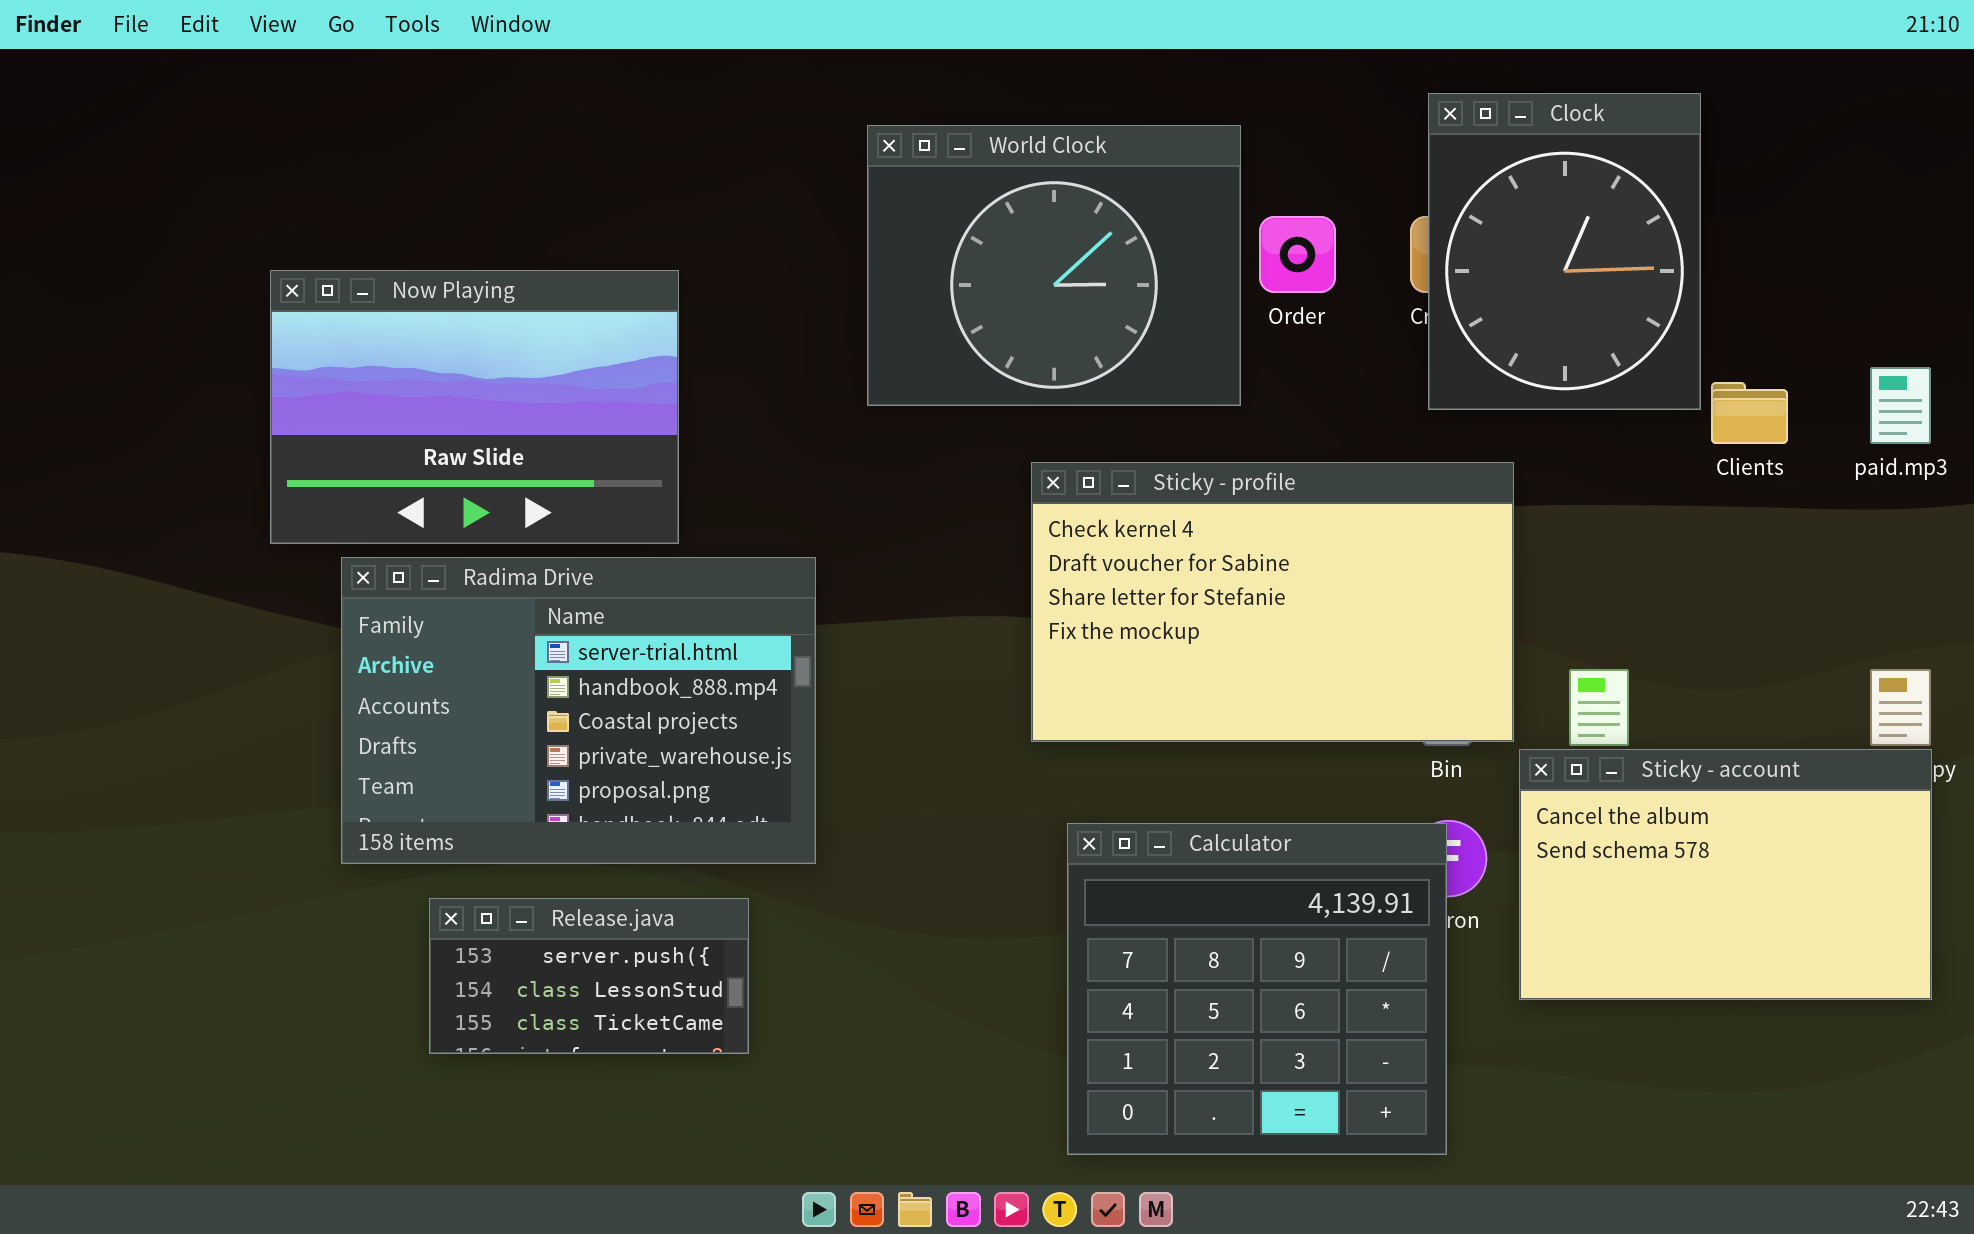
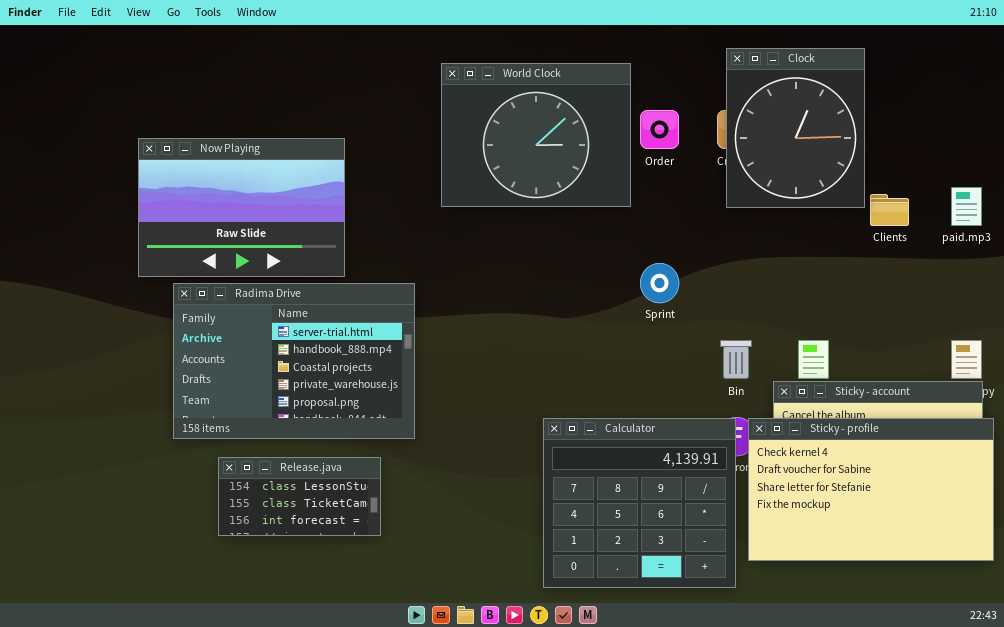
Sticky - profile: [1031,462,1514,742] -> [748,418,994,561], moved
Release.java: [429,898,749,1054] -> [218,457,381,536], scrolled down 1 row

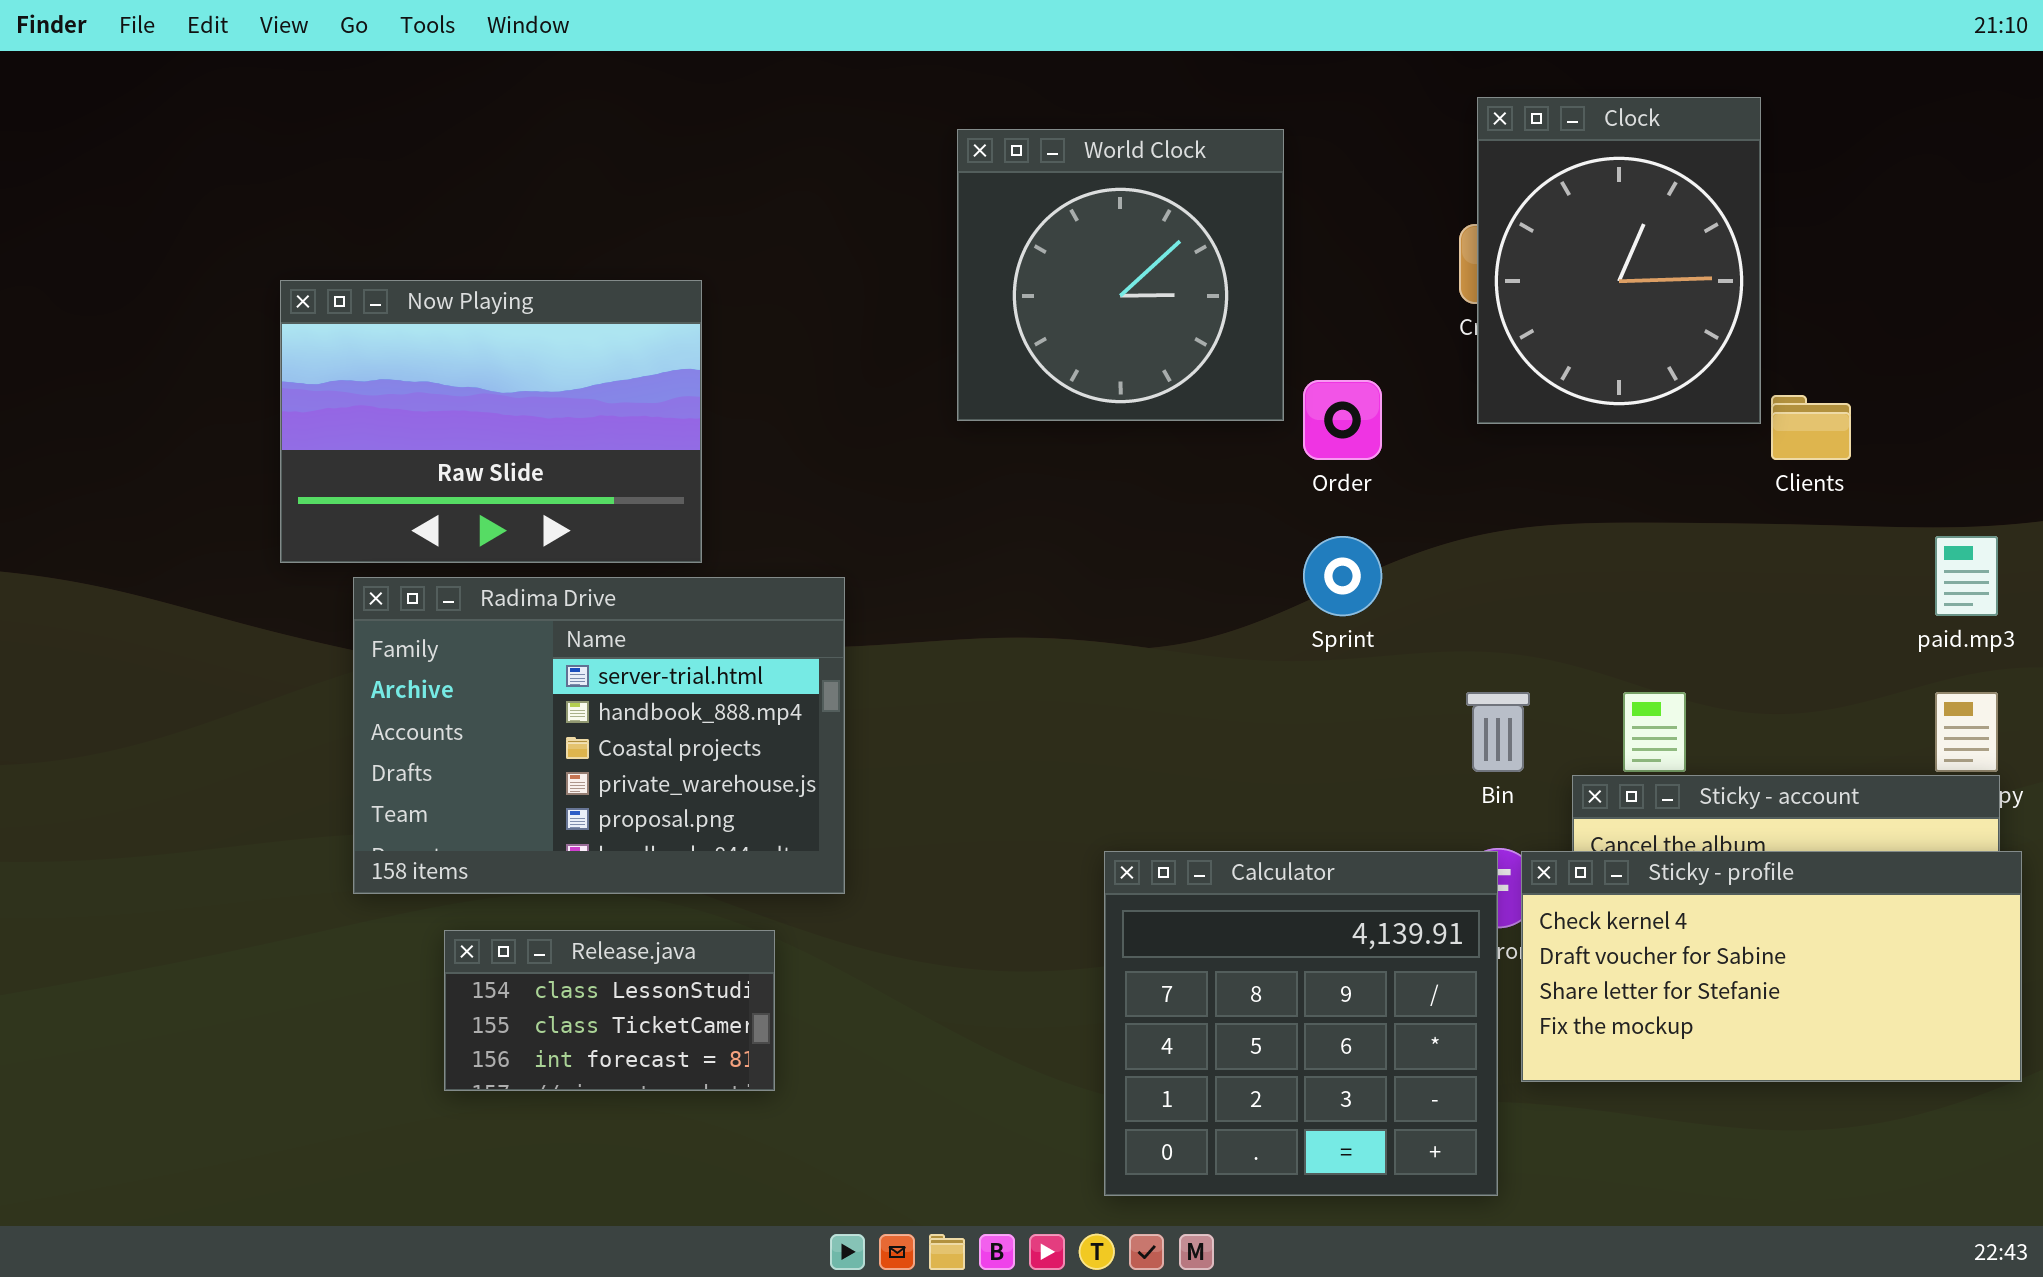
World Clock: [441,63,631,207] -> [957,129,1284,421], resized
Order: [640,110,679,149] -> [1303,380,1382,460], moved
paid.mp3: [951,187,982,226] -> [1935,536,1998,616], moved
Sticky - profile: [748,418,994,561] -> [1521,851,2022,1082], resized

